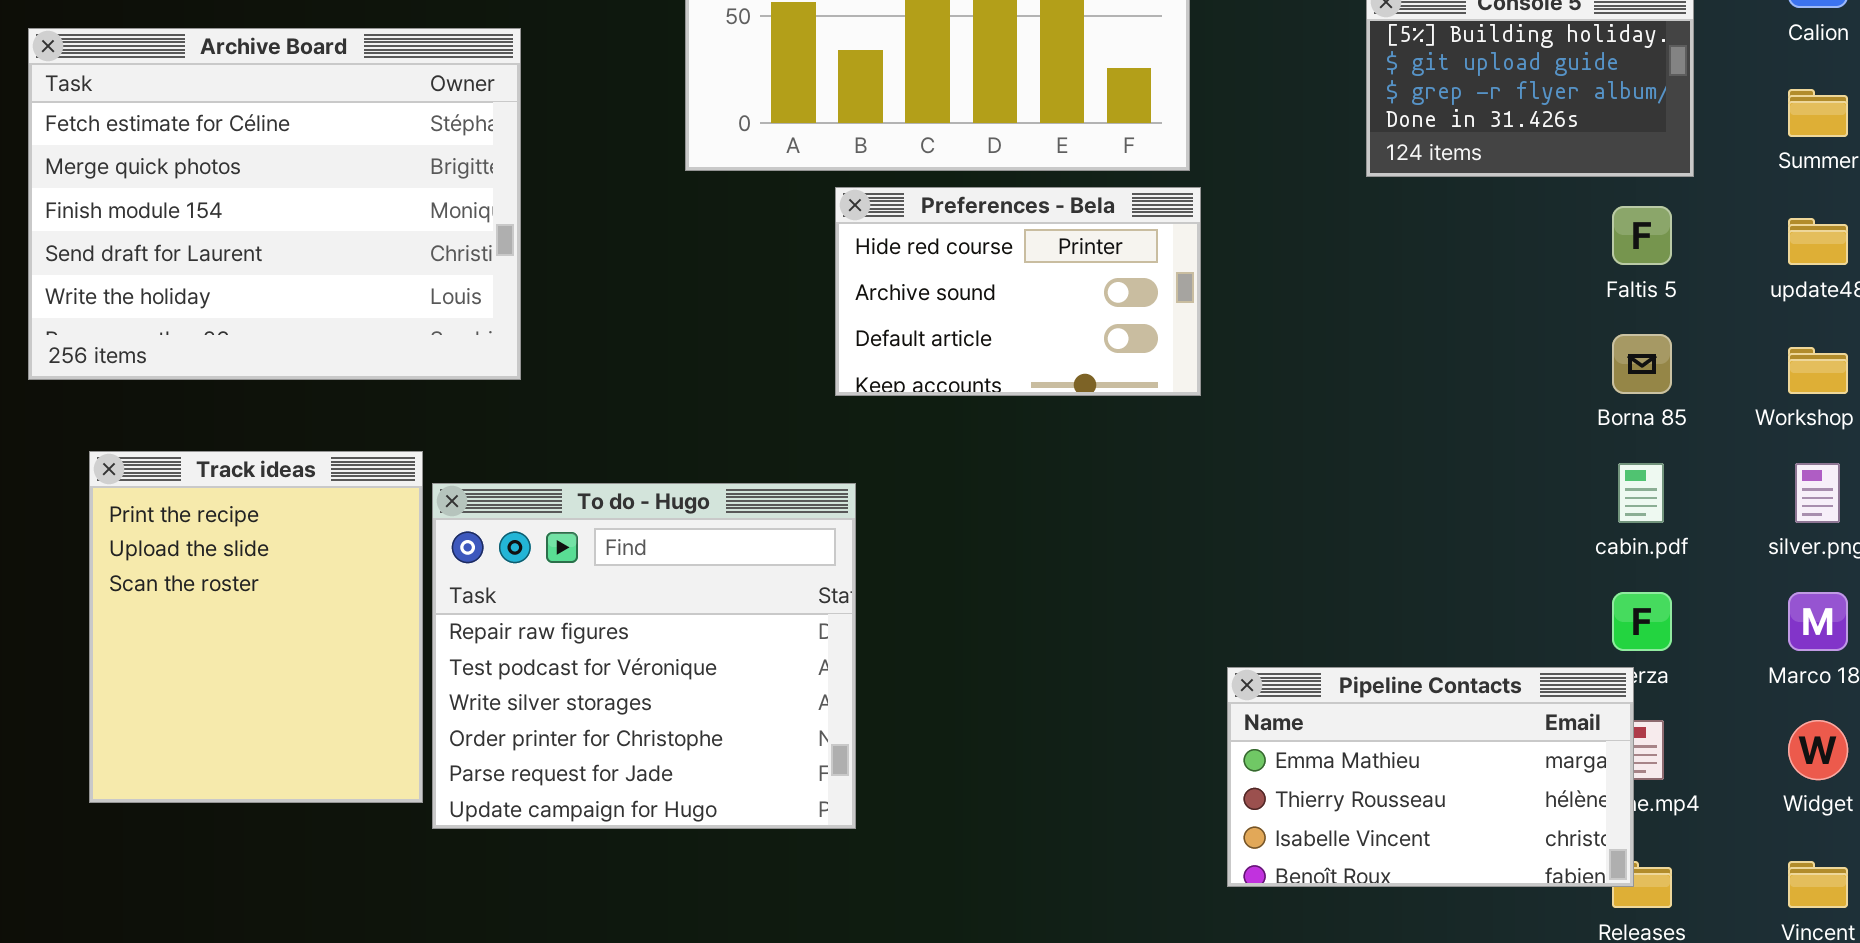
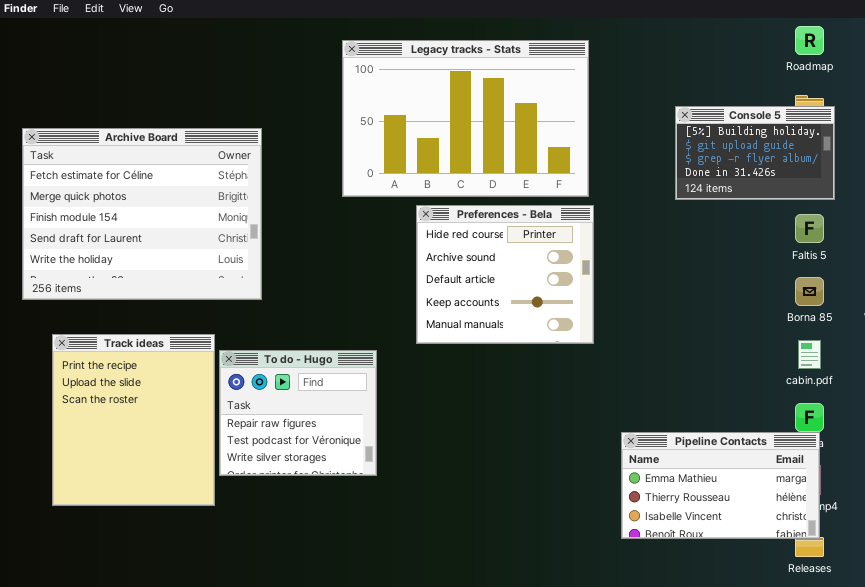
Preferences - Bela: [835,187,1201,396] -> [416,205,594,344], resized
To do - Hugo: [432,483,856,829] -> [219,350,377,476], resized
Pipeline Contacts: [1227,667,1634,887] -> [621,432,820,539], moved

